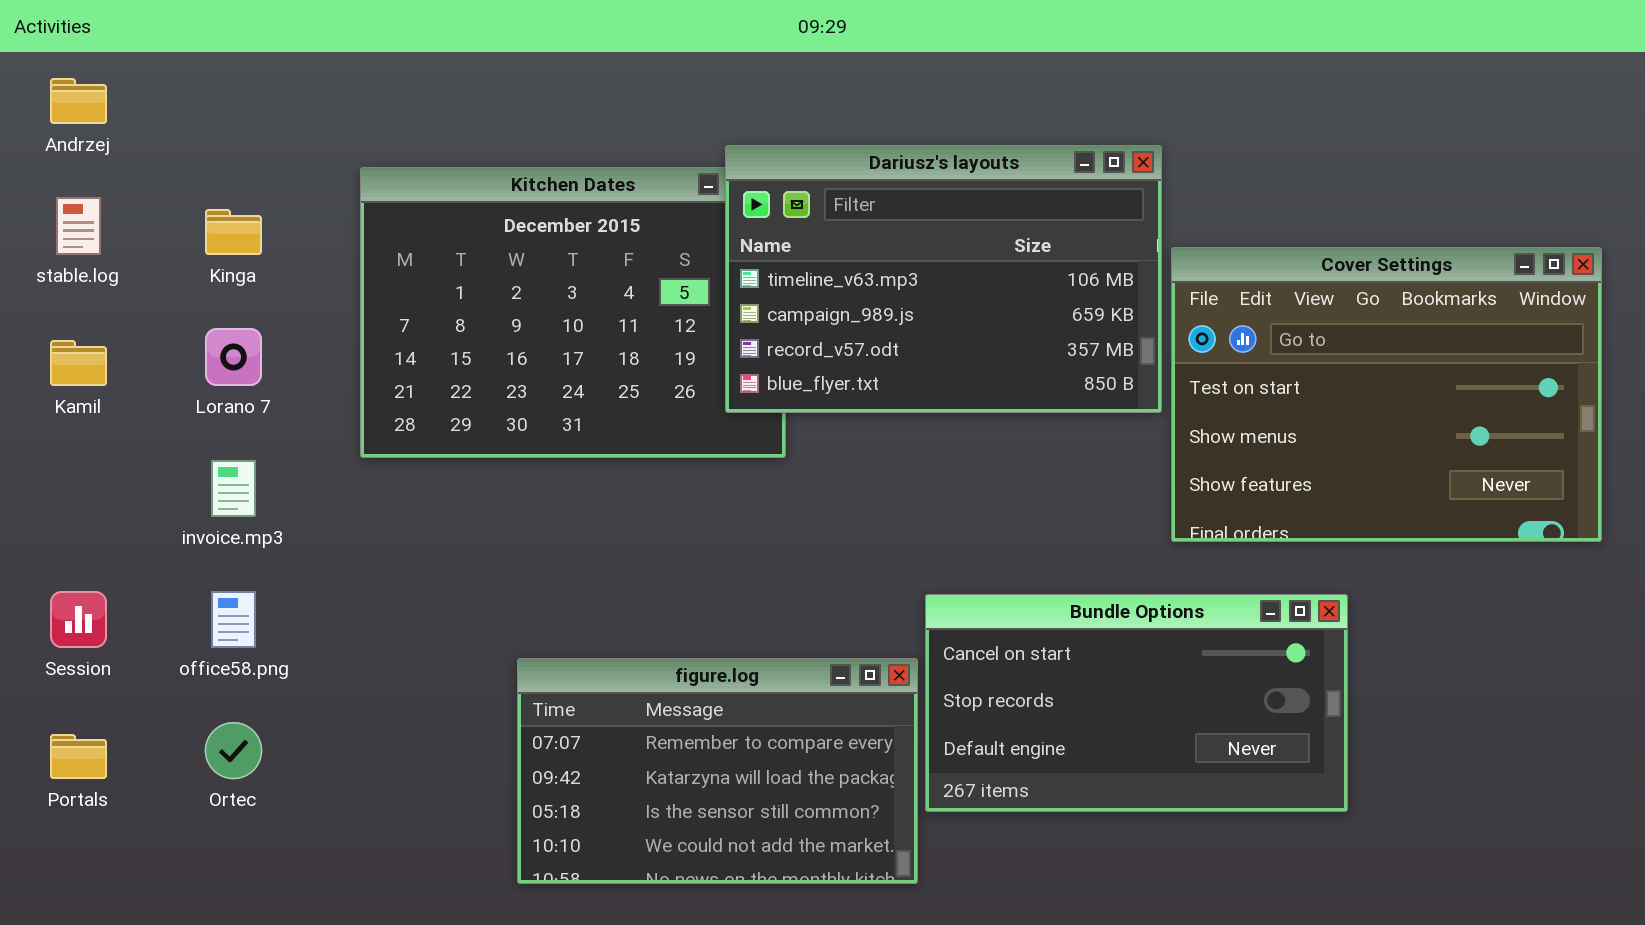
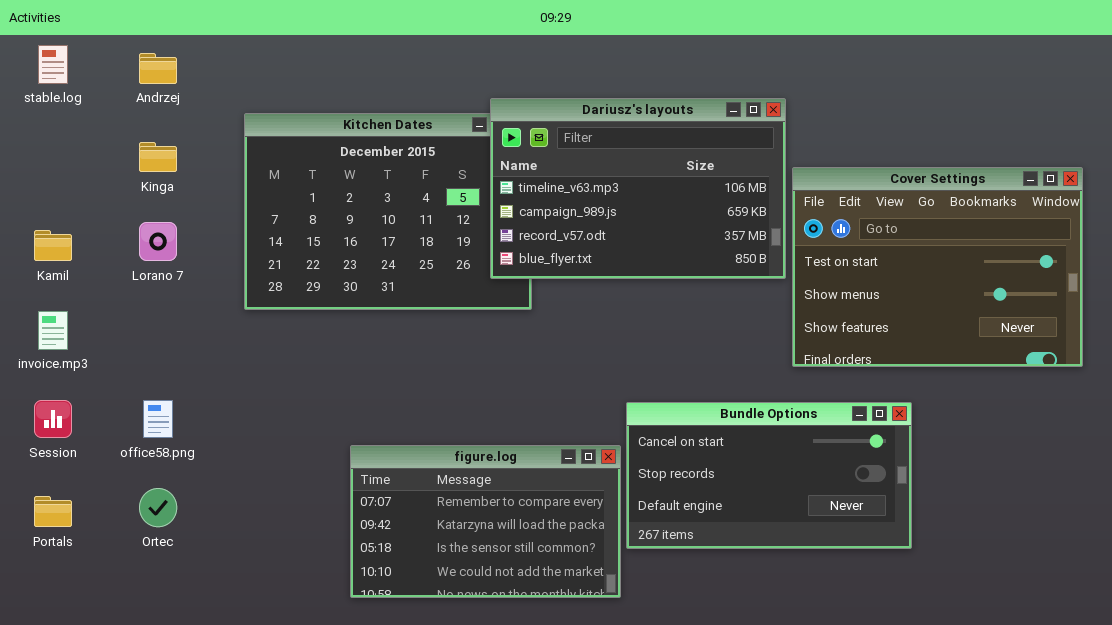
Andrzej: [50,78,107,124] -> [139,53,177,84], moved
stable.log: [56,197,101,255] -> [38,45,68,84], moved
invoice.mp3: [211,460,256,517] -> [38,311,68,350], moved

